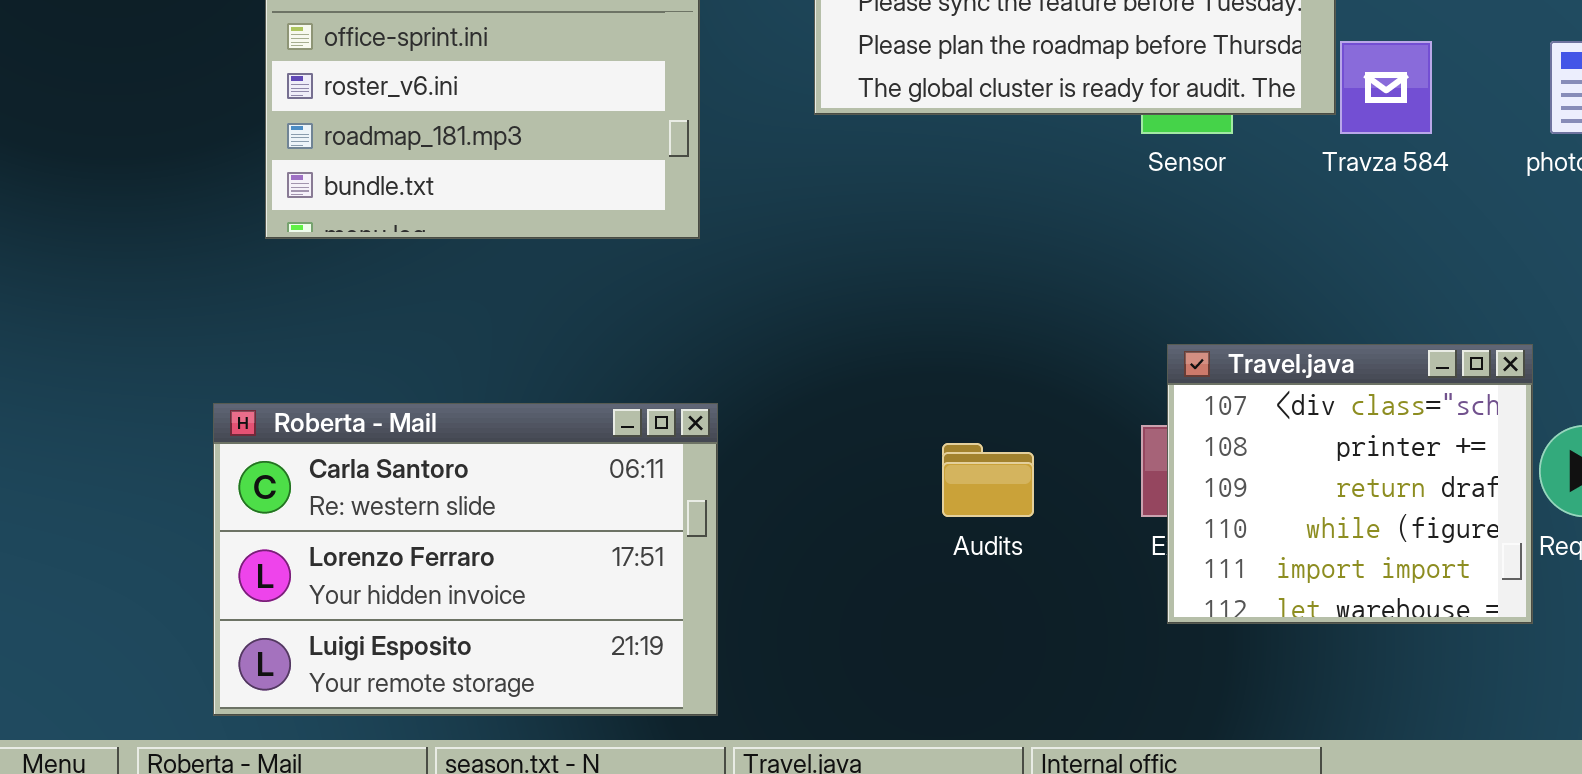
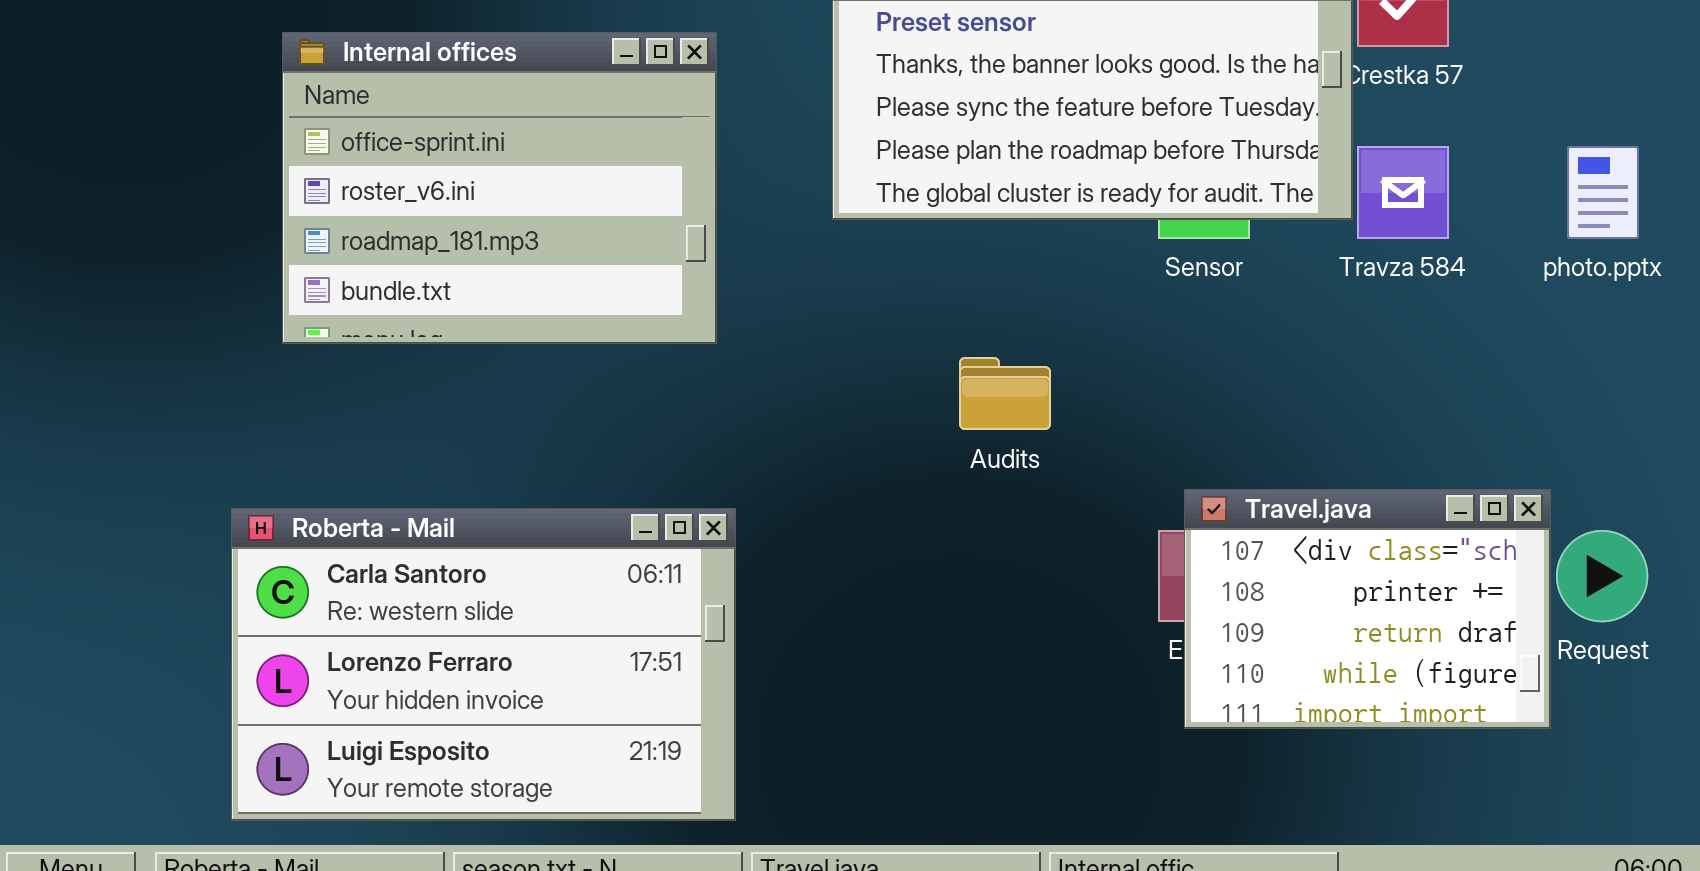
Travel.java: [1167,344,1533,624] -> [1184,489,1551,729], resized
Audits: [942,443,1034,517] -> [959,357,1051,430], moved

